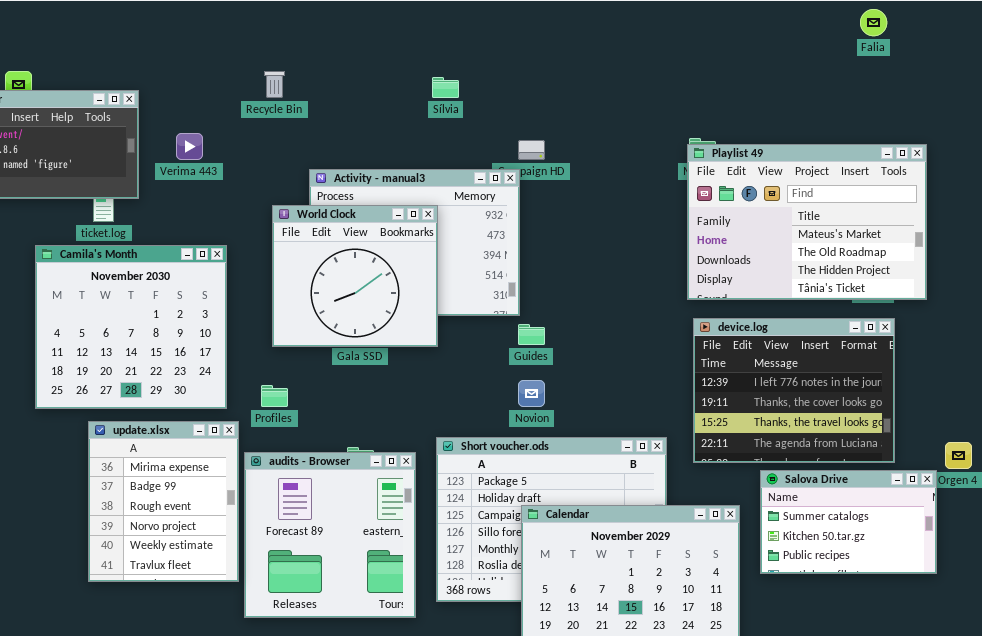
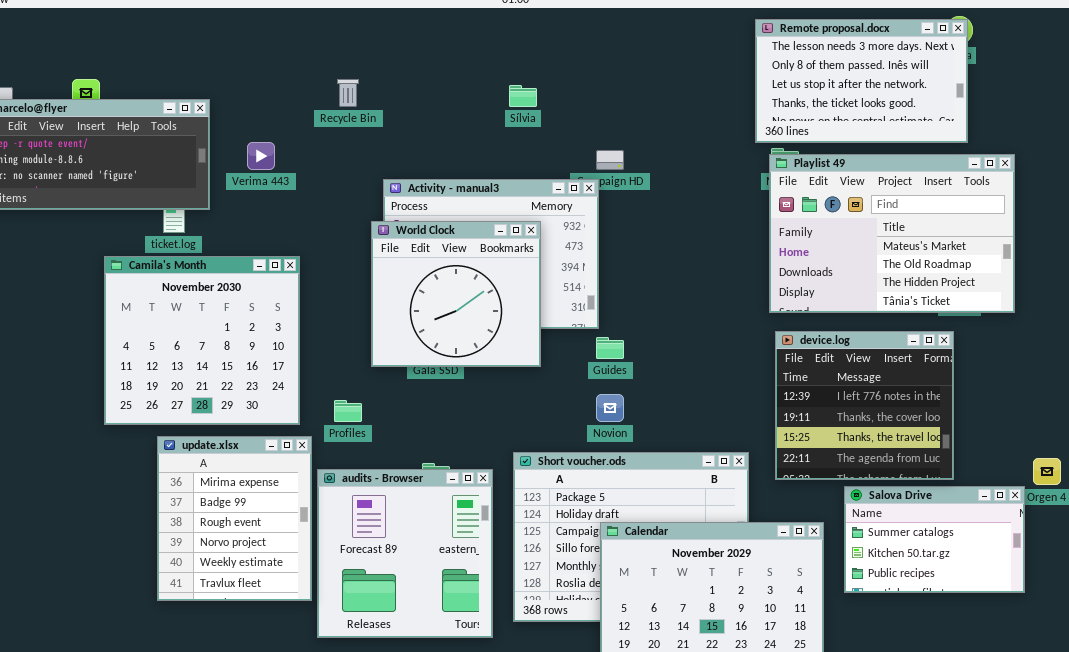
Remote proposal.docx: none -> [755,19,968,143], opened
World Clock: [272,205,438,347] -> [371,221,541,367], moved
device.log: [693,318,895,463] -> [775,331,954,480], resized

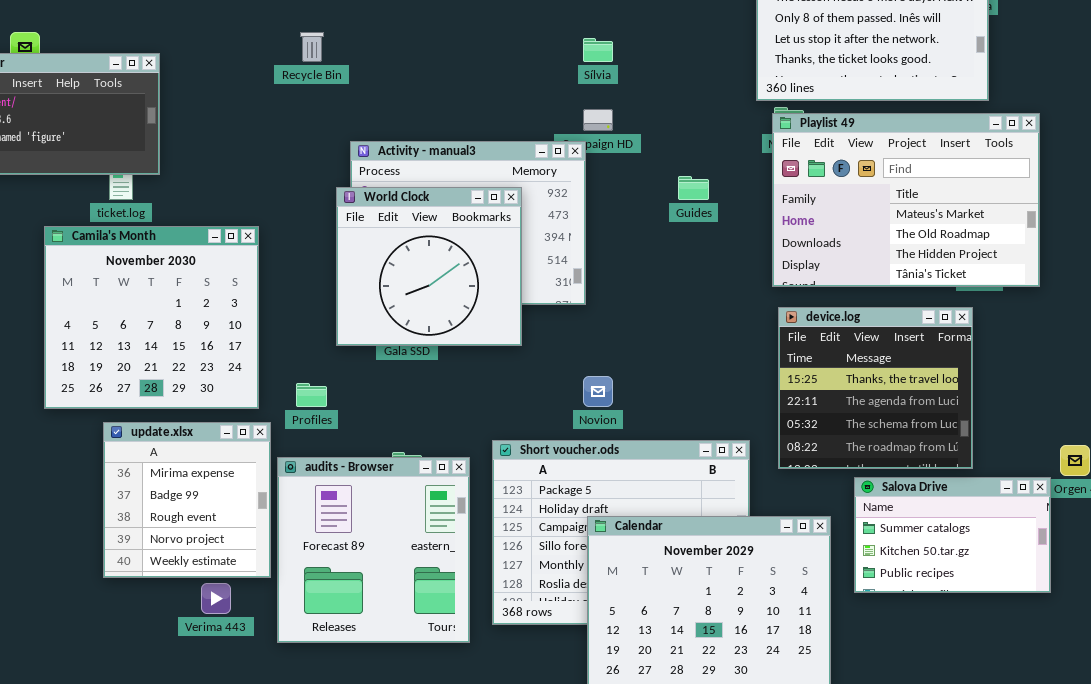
Sílvia: [509,85,537,107] -> [583,38,613,62], moved
Verima 443: [247,142,275,170] -> [201,583,231,614], moved
device.log: [775,331,954,480] -> [778,307,973,469], scrolled down 2 rows
Guides: [596,337,624,359] -> [678,176,709,200], moved
update.xlsx: [157,436,312,601] -> [103,422,271,578], resized

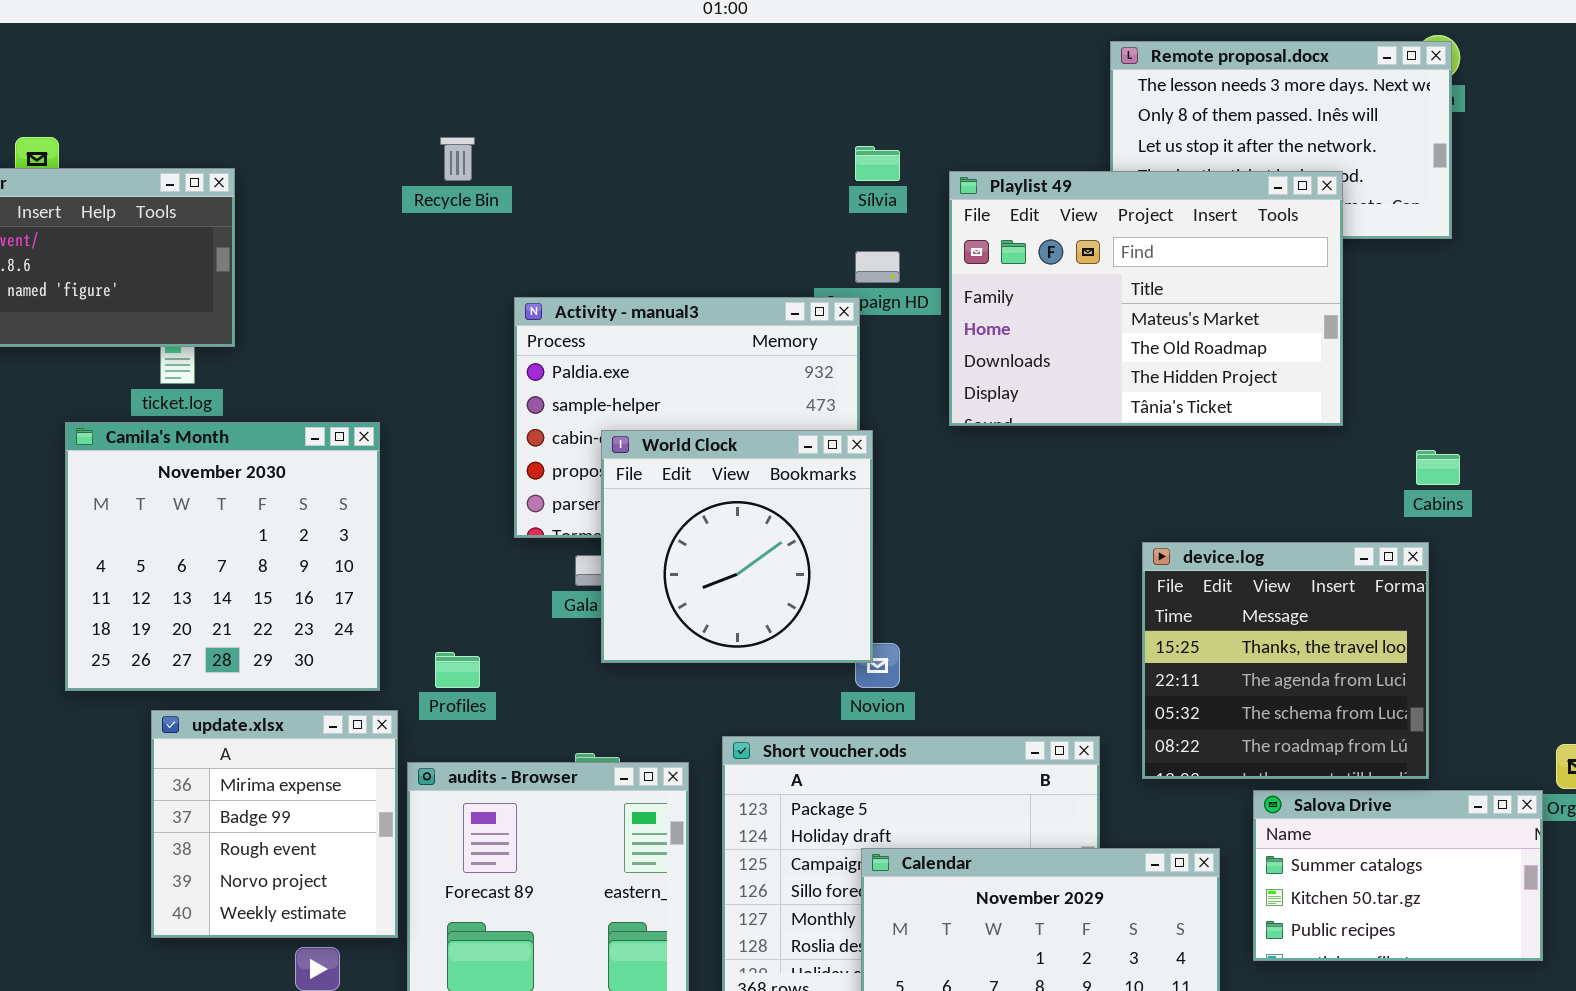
Playlist 49: [772,113,1040,287] -> [949,171,1343,426], moved
World Clock: [336,187,522,346] -> [601,430,873,663], moved

